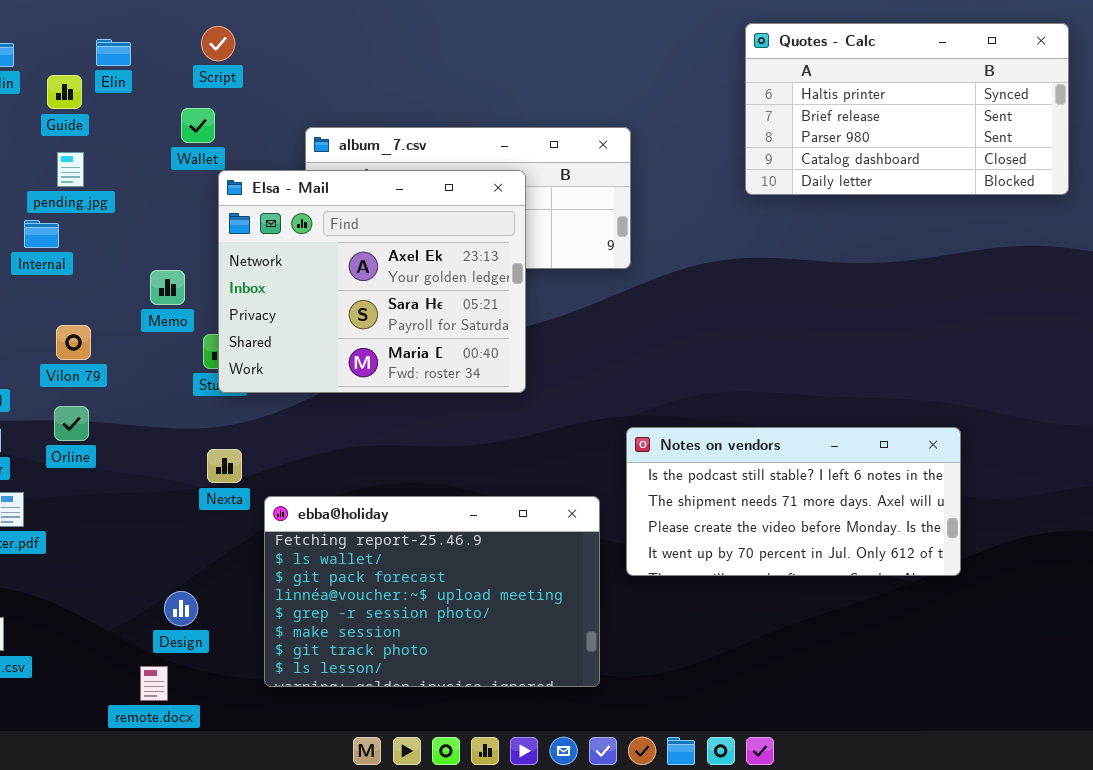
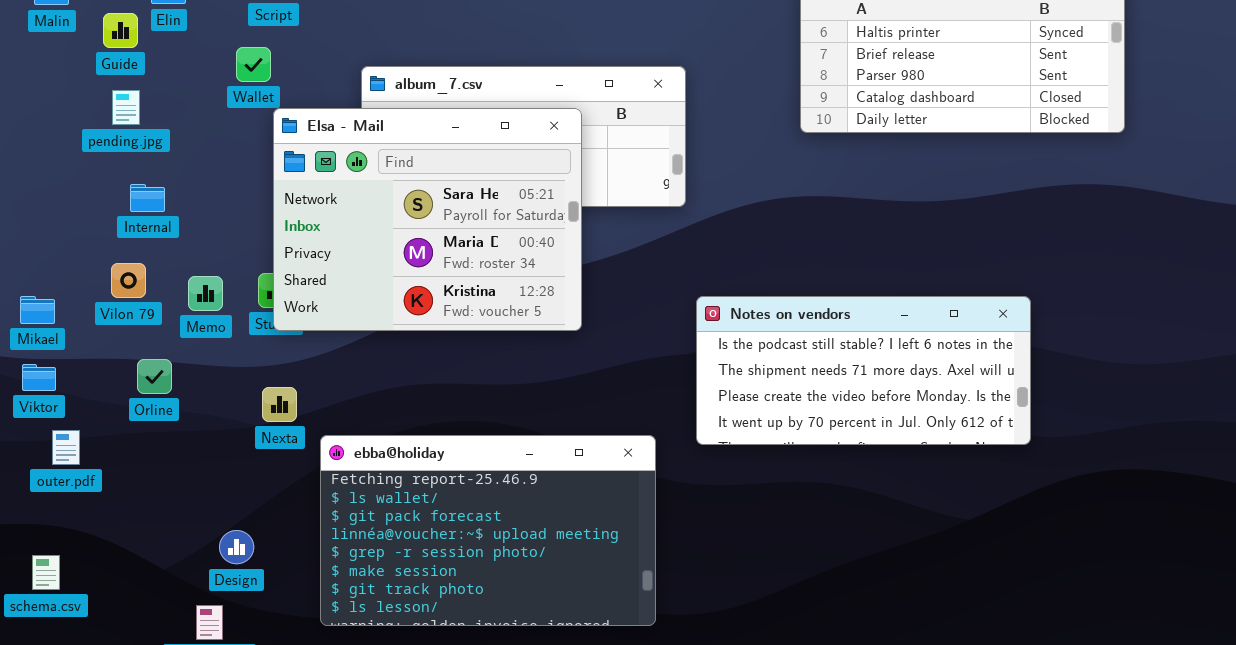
Elsa - Mail: [218,170,526,393] -> [273,108,582,331], scrolled down 1 row
Internal: [24,220,59,248] -> [130,184,165,212], moved
Memo: [150,270,185,305] -> [188,276,223,311], moved
Orline: [54,406,89,441] -> [137,359,172,394], moved
Notes on vendors: [626,427,961,576] -> [696,296,1031,445], moved

